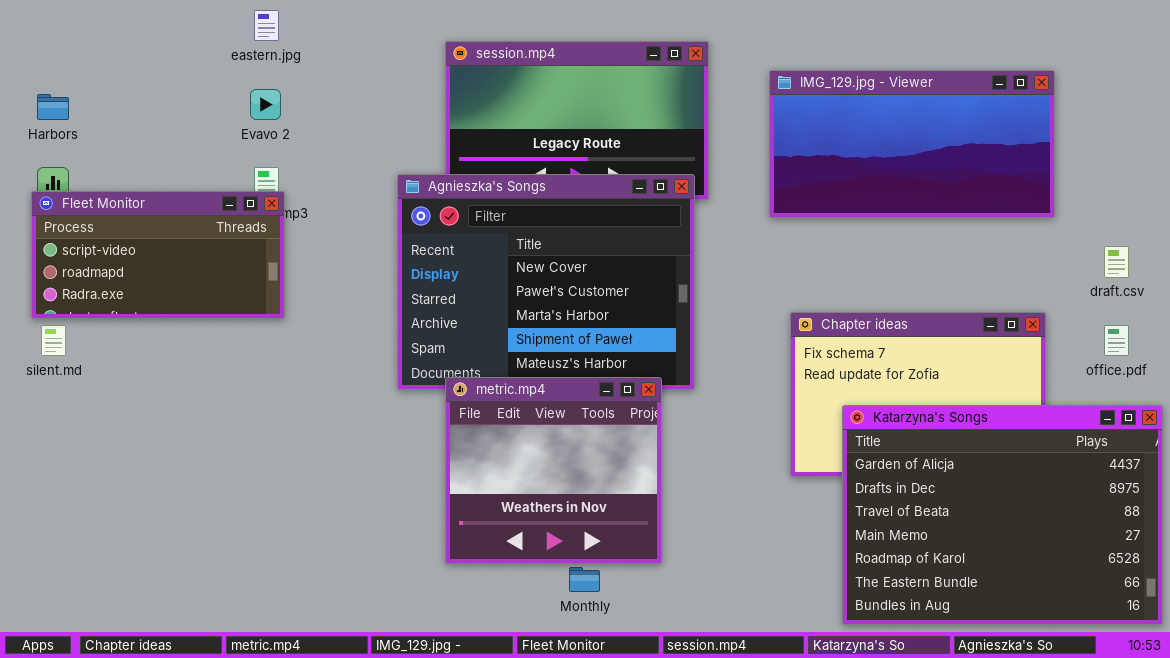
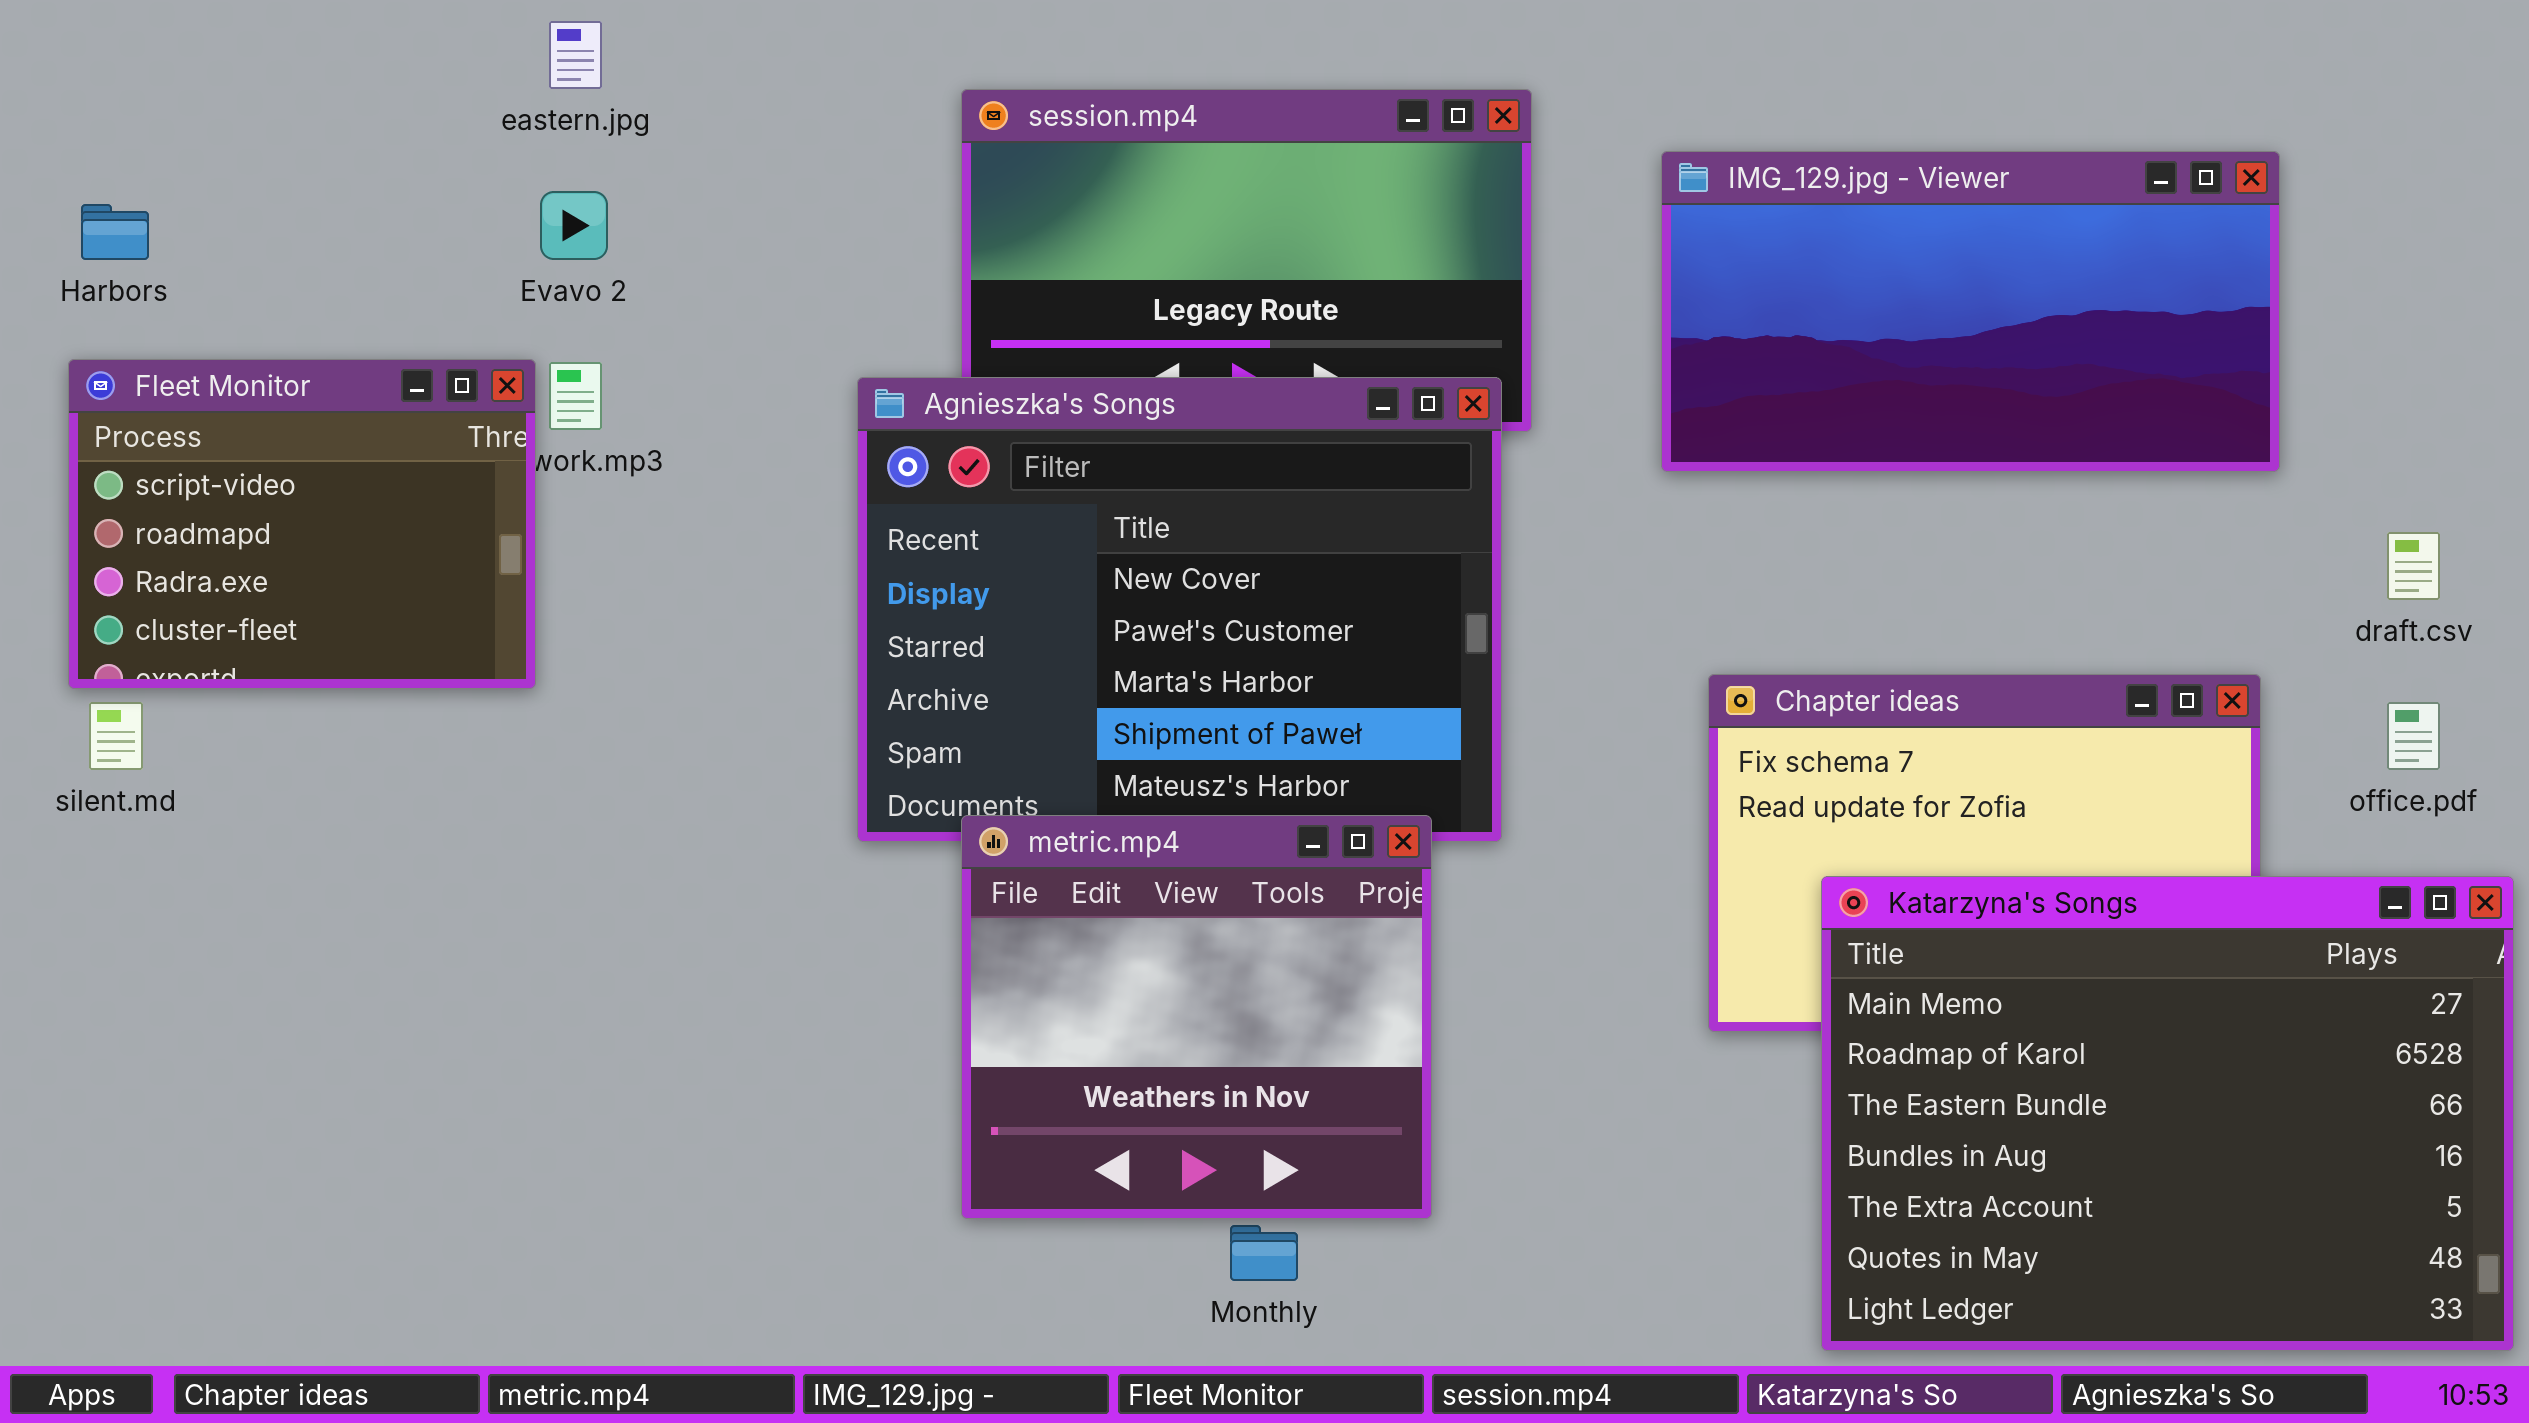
Fleet Monitor: [31,191,285,319] -> [68,359,536,689], resized
Katarzyna's Songs: [842,405,1163,625] -> [1821,876,2514,1351], scrolled down 3 rows

